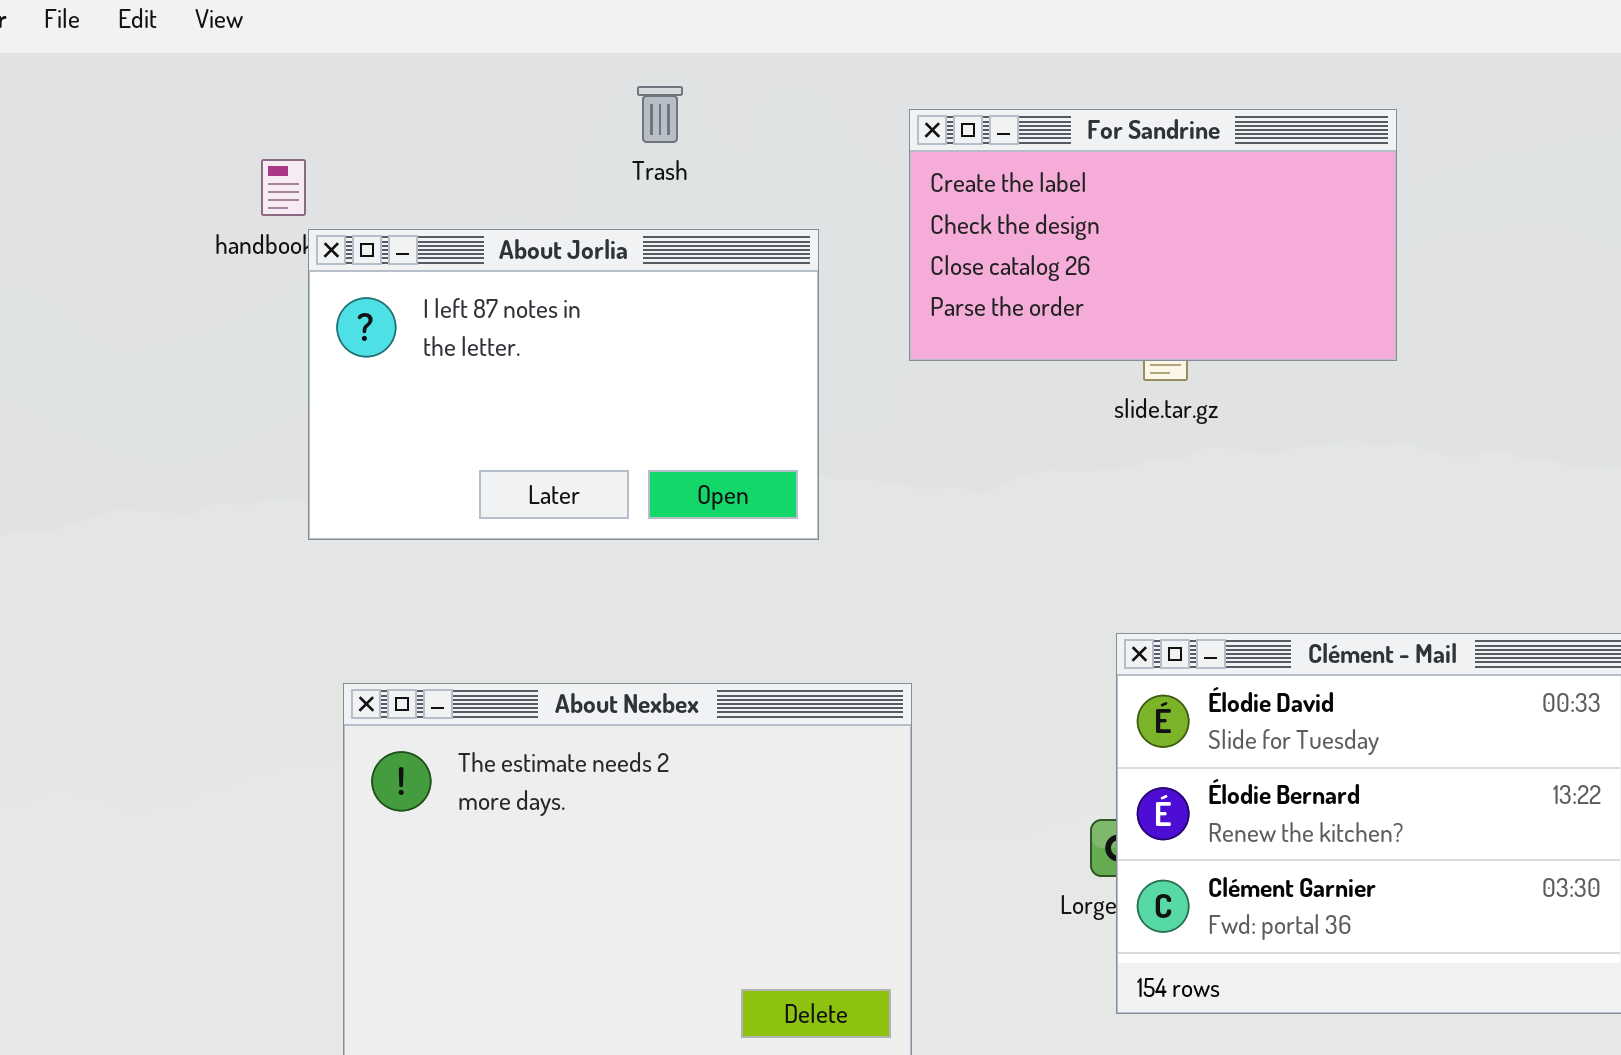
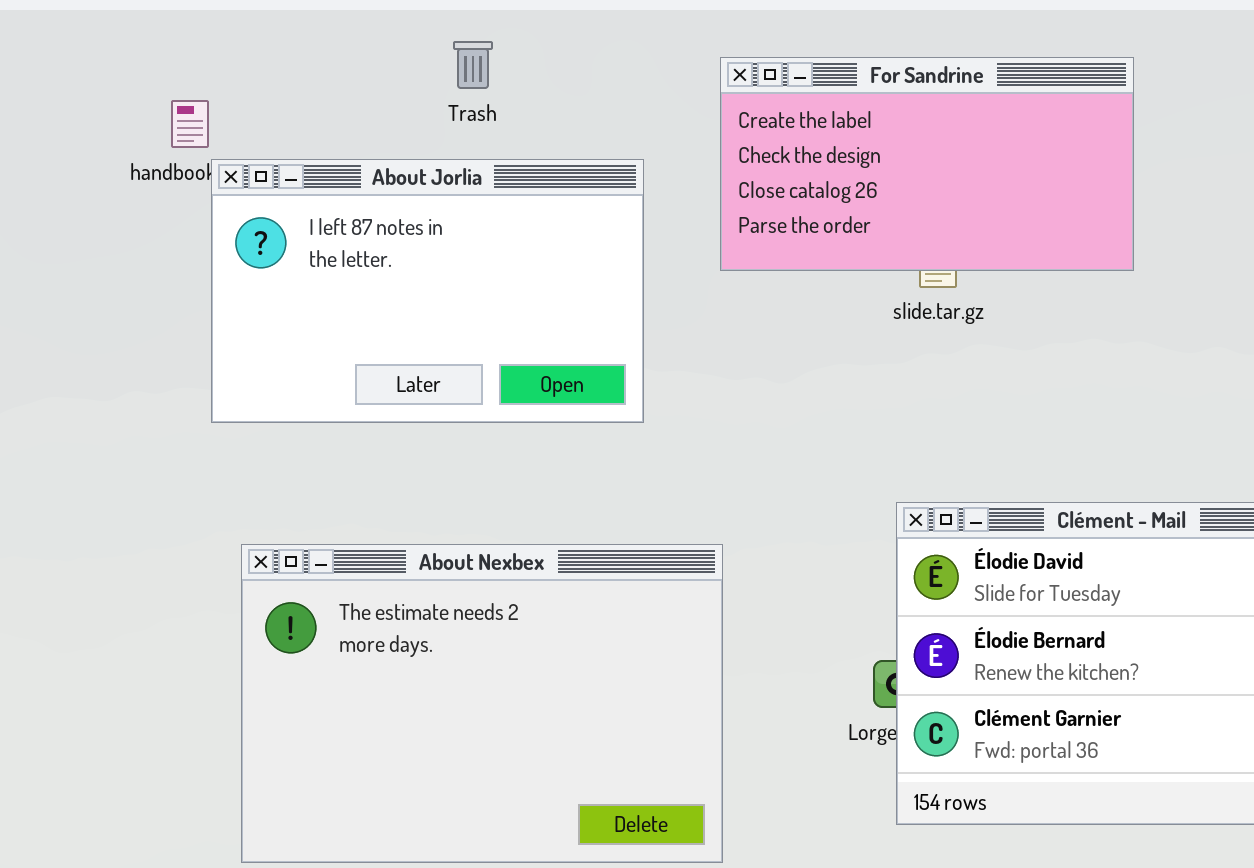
Trash: [637,86,683,143] -> [453,41,493,89], moved

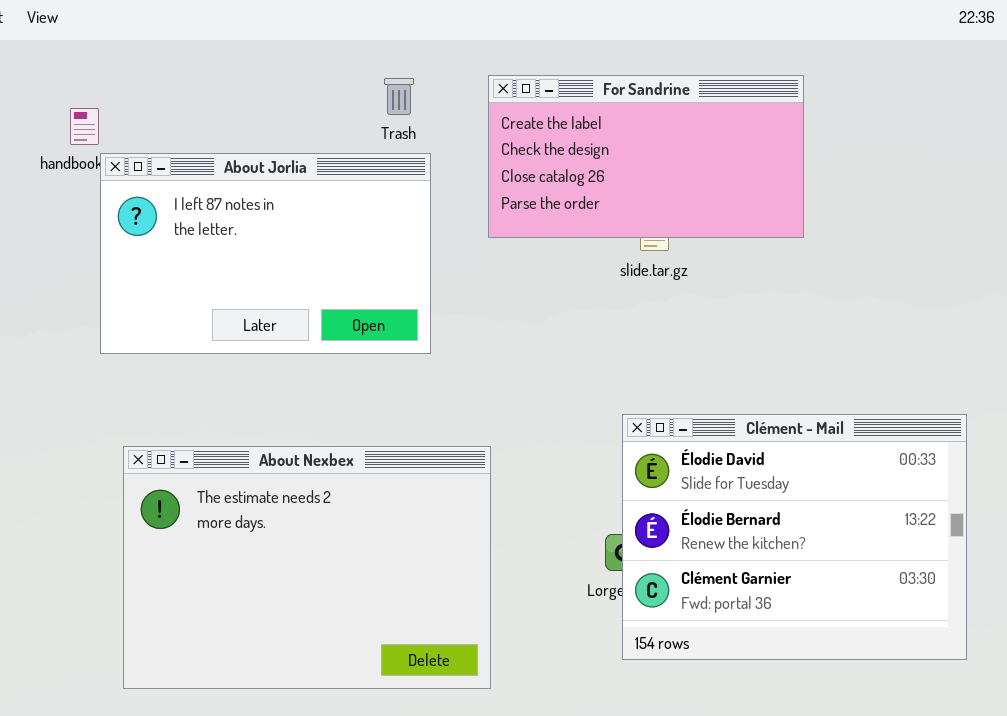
Trash: [453,41,493,89] -> [384,78,414,115], moved

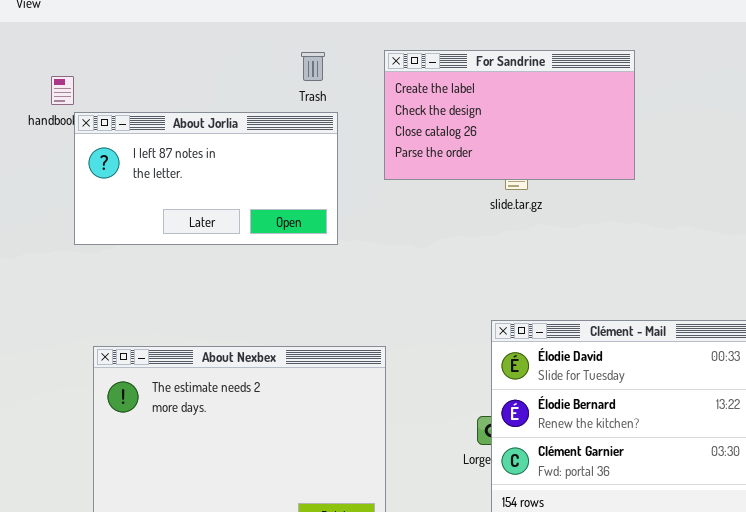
About Jorlia: [100,153,431,354] -> [74,112,338,245], resized

